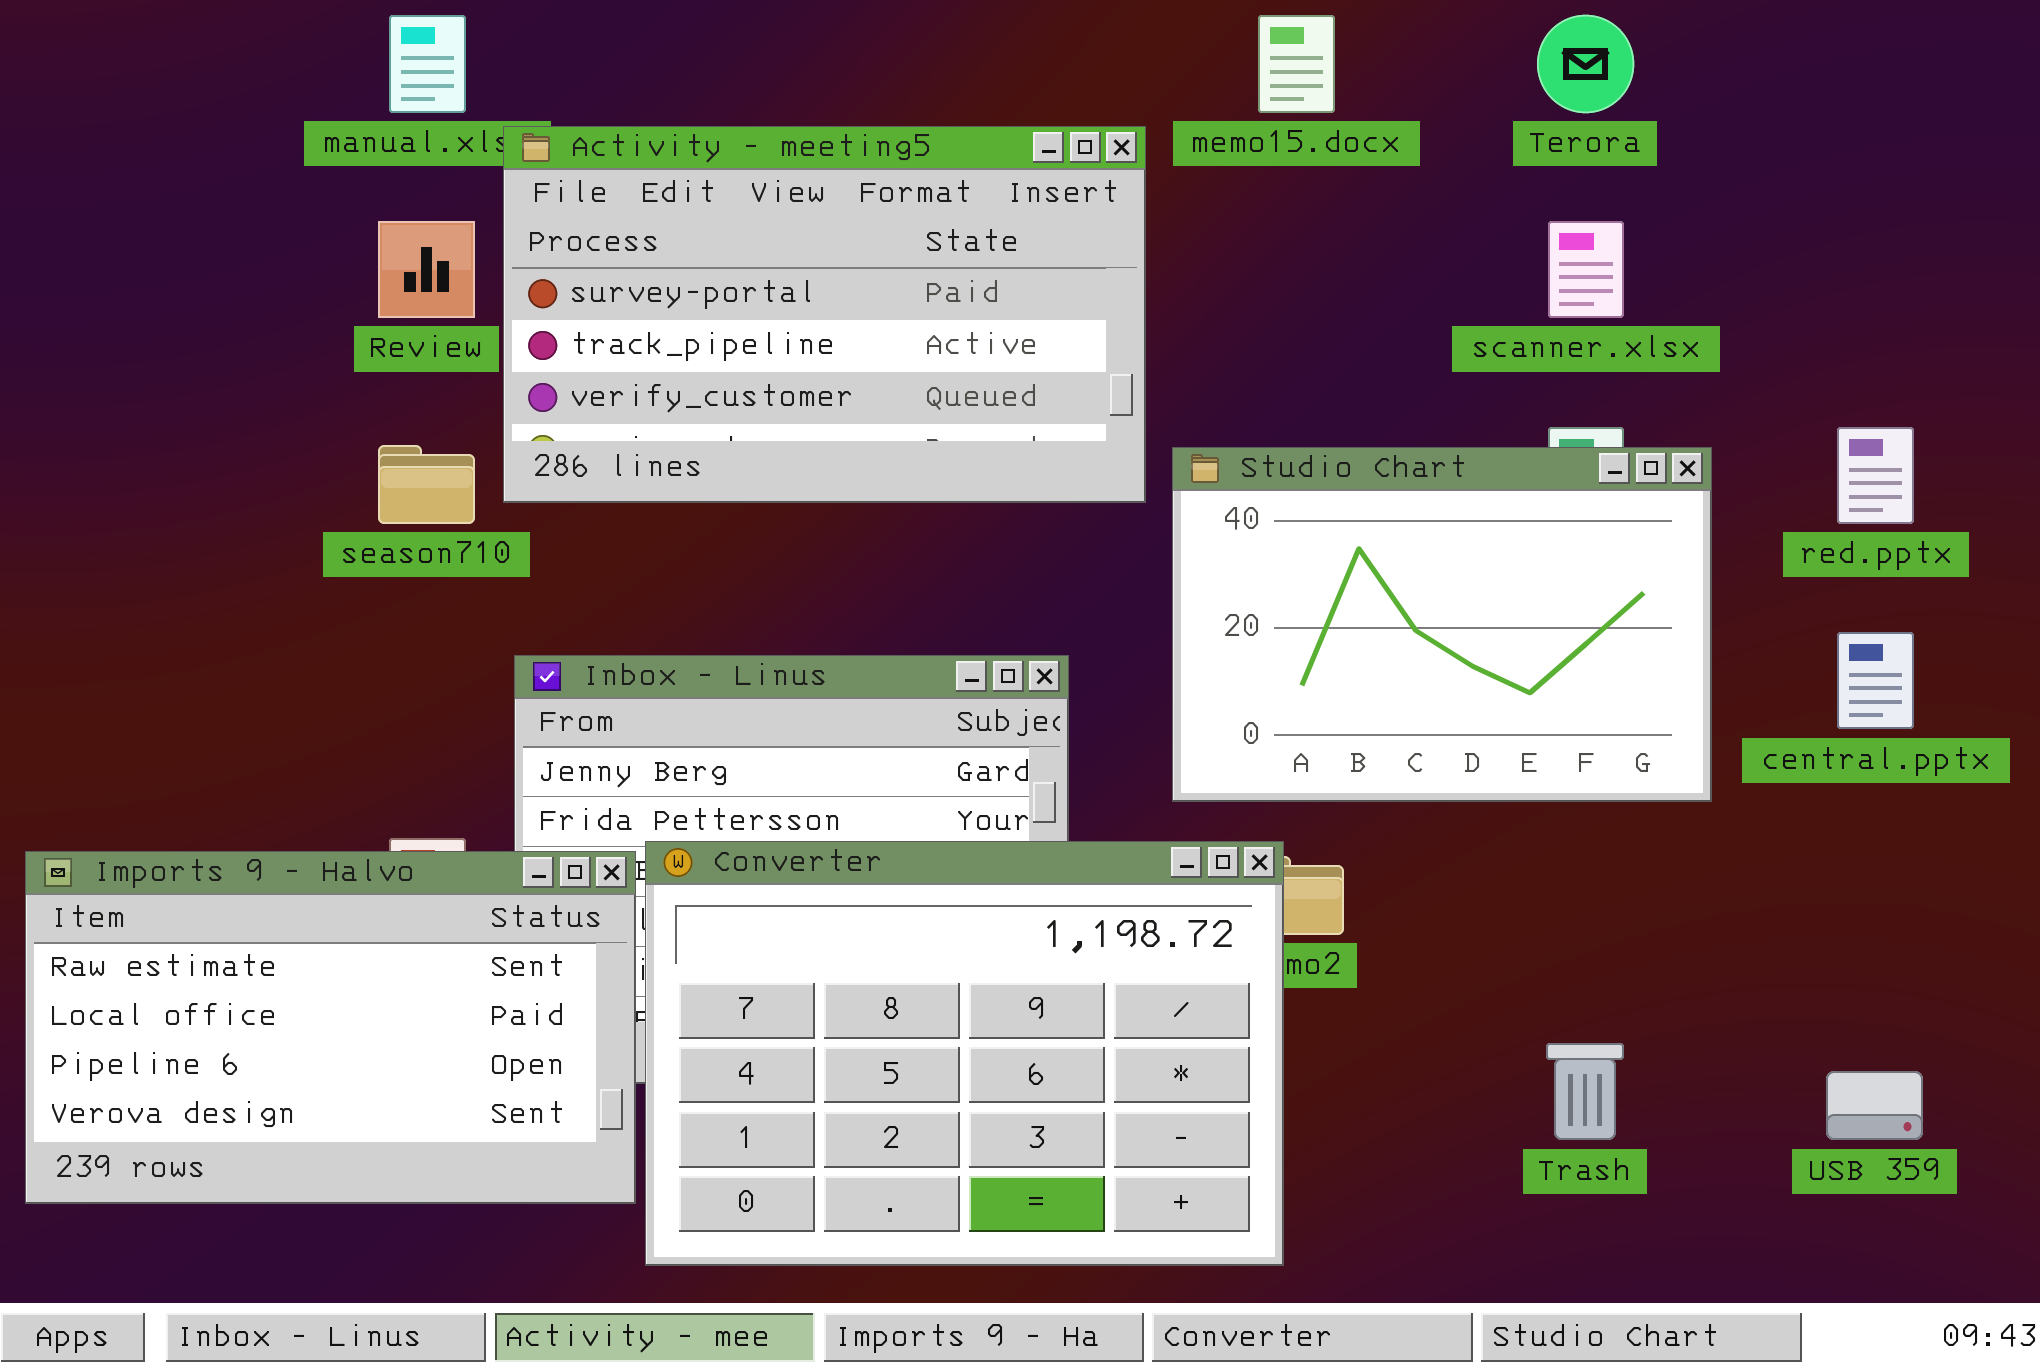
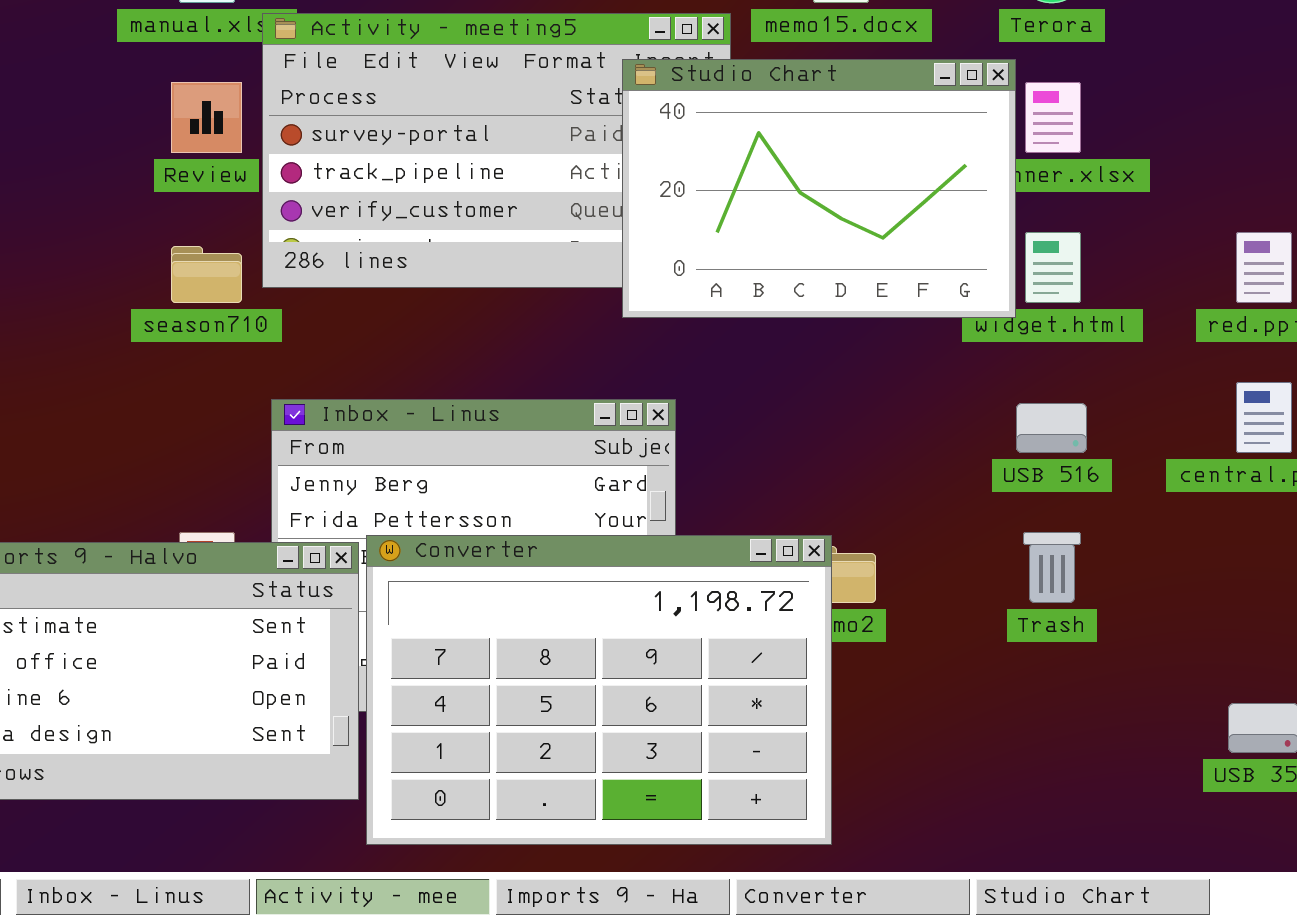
Studio Chart: [1172,447,1712,802] -> [622,59,1016,318], moved
Trash: [1546,1043,1624,1140] -> [1023,532,1081,603], moved

